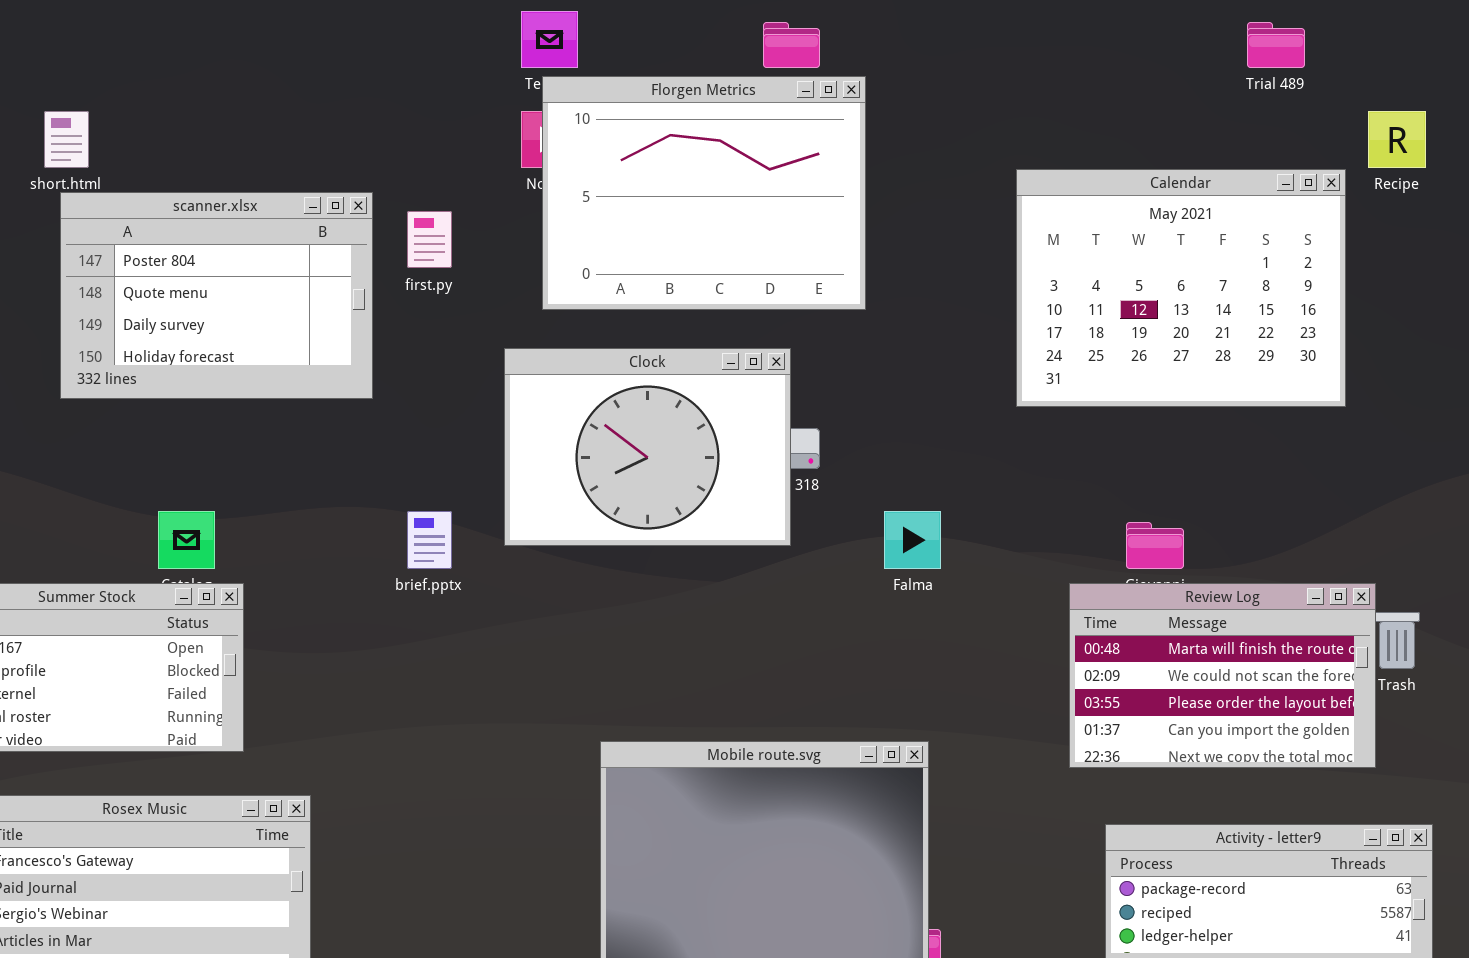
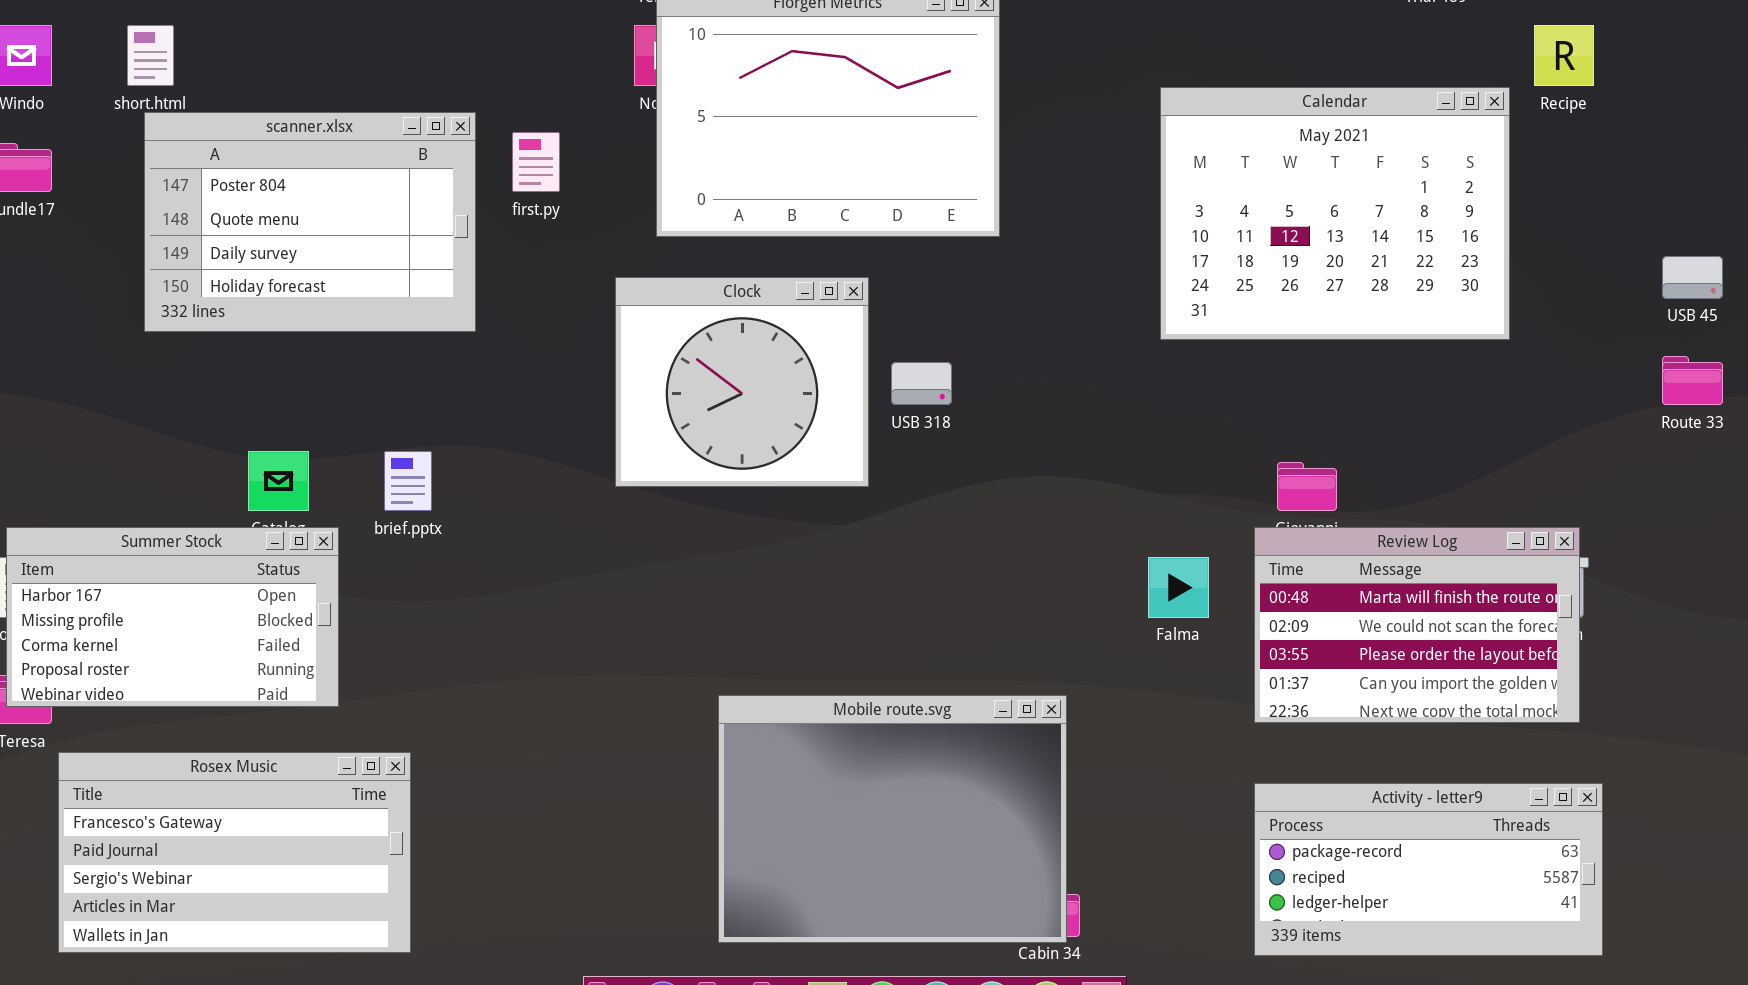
Clock: [504,348,791,546] -> [615,277,869,487], resized
brief.pptx: [407,511,452,569] -> [384,451,432,511], moved
Falma: [884,511,941,569] -> [1148,557,1209,618], moved
Review Log: [1069,583,1376,768] -> [1254,527,1580,723], moved

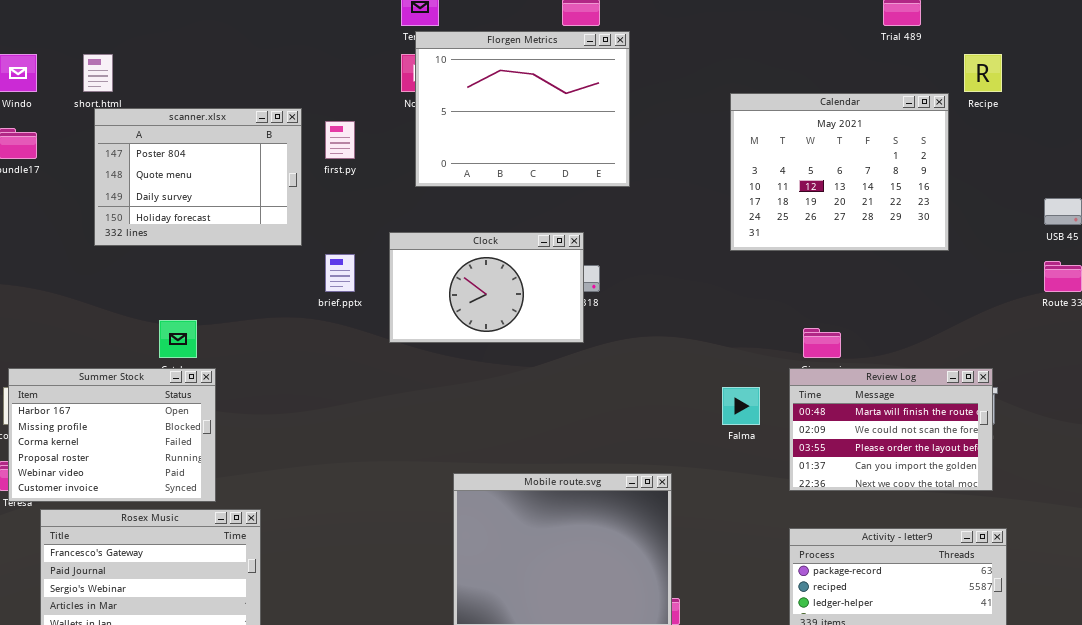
Clock: [615,277,869,487] -> [389,232,584,343], resized
brief.pptx: [384,451,432,511] -> [325,254,355,292], moved
Summer Stock: [6,527,339,707] -> [8,368,216,502], resized

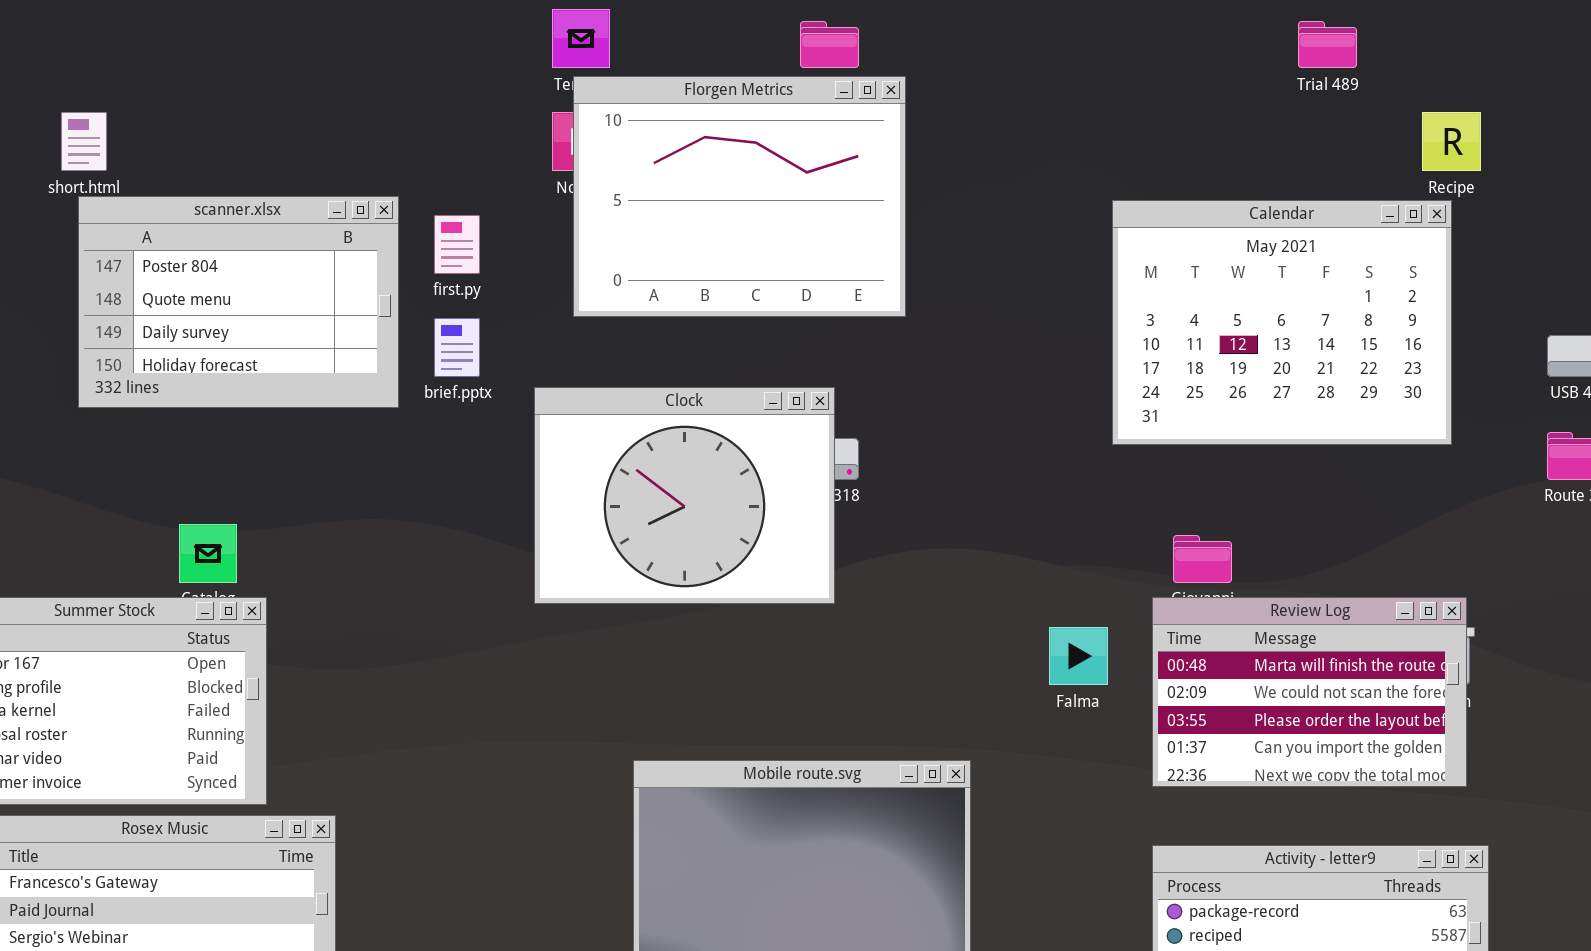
Calendar: [730,93,949,251] -> [1112,200,1452,445], moved
Clock: [389,232,584,343] -> [534,387,835,604], resized
brief.pptx: [325,254,355,292] -> [434,318,480,377], moved

